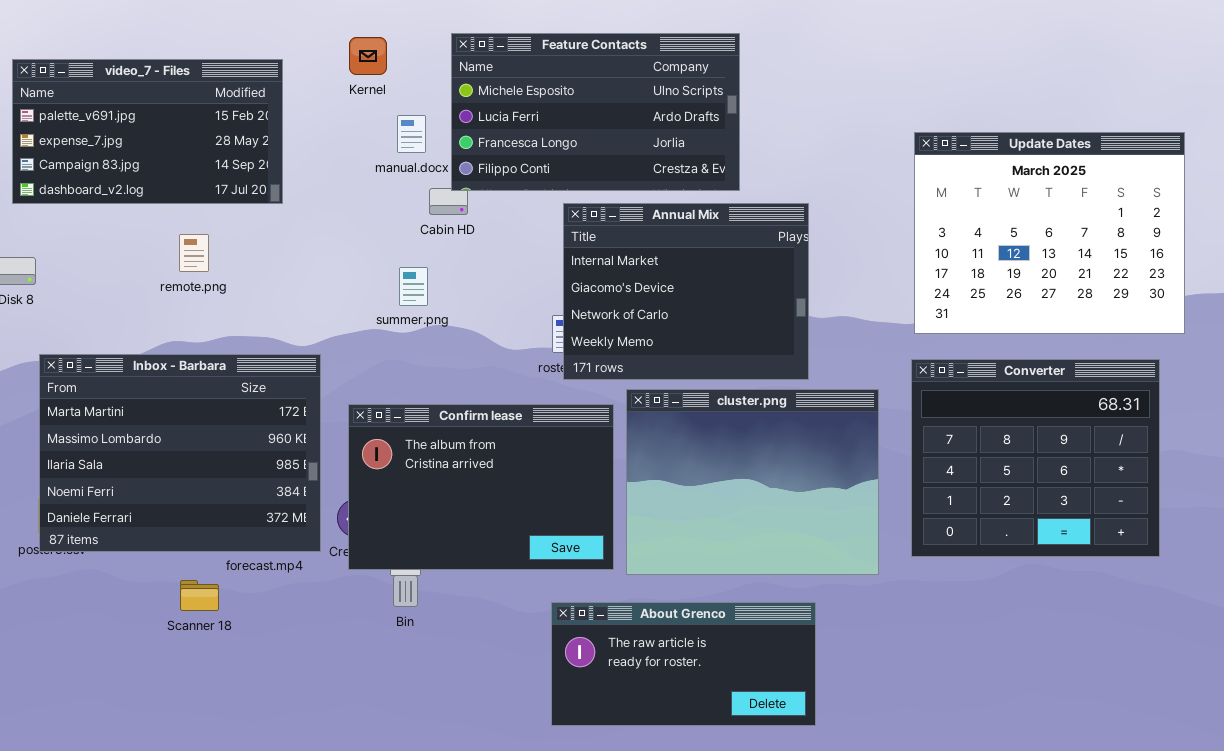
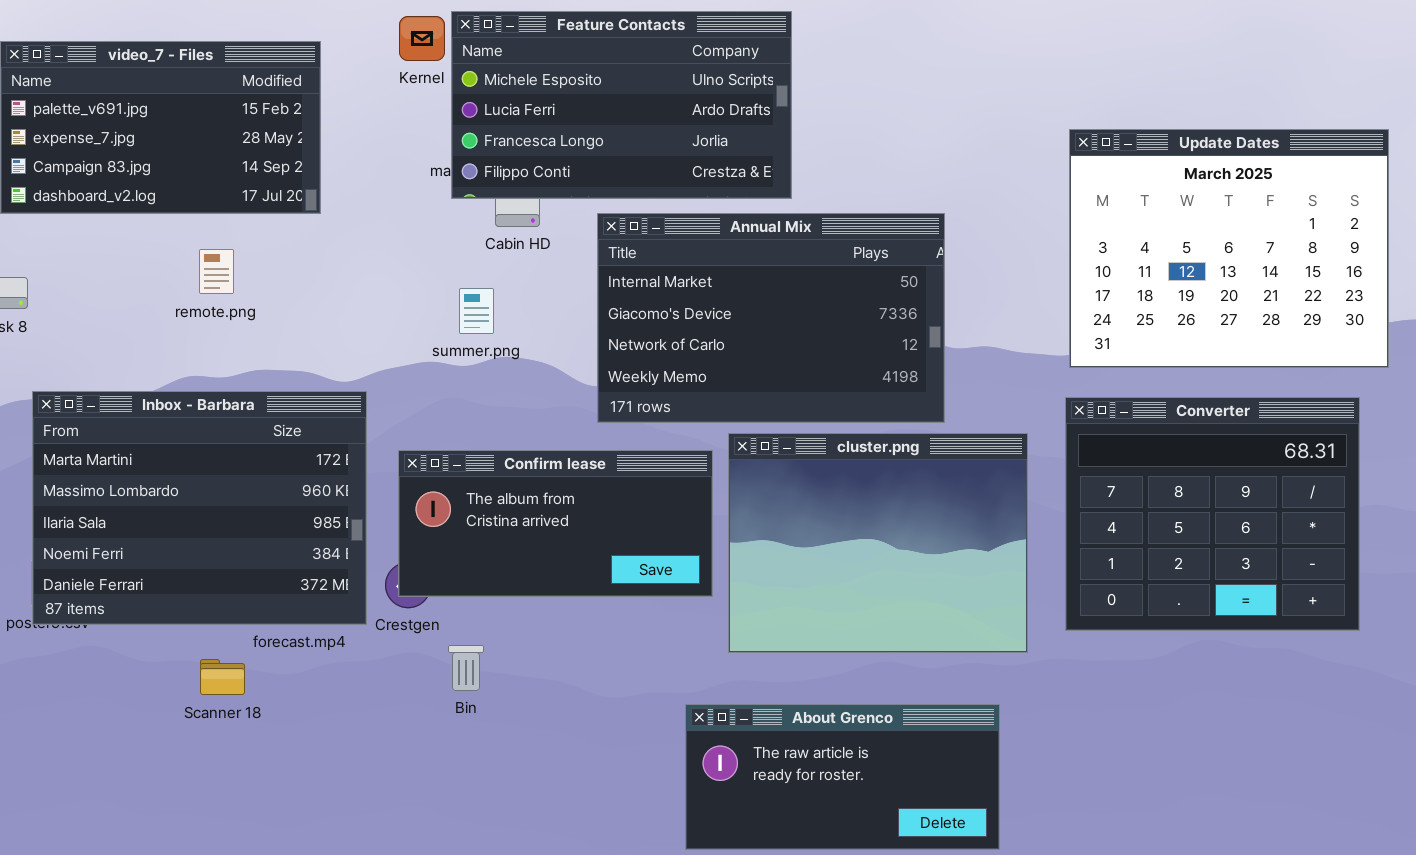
Feature Contacts: [451,33,740,191] -> [451,11,792,199], moved
Annual Mix: [563,203,809,380] -> [597,213,945,423], resized
Confirm lease: [348,404,614,570] -> [398,450,713,597], resized
About Grenco: [551,602,816,726] -> [685,704,1000,850], moved

